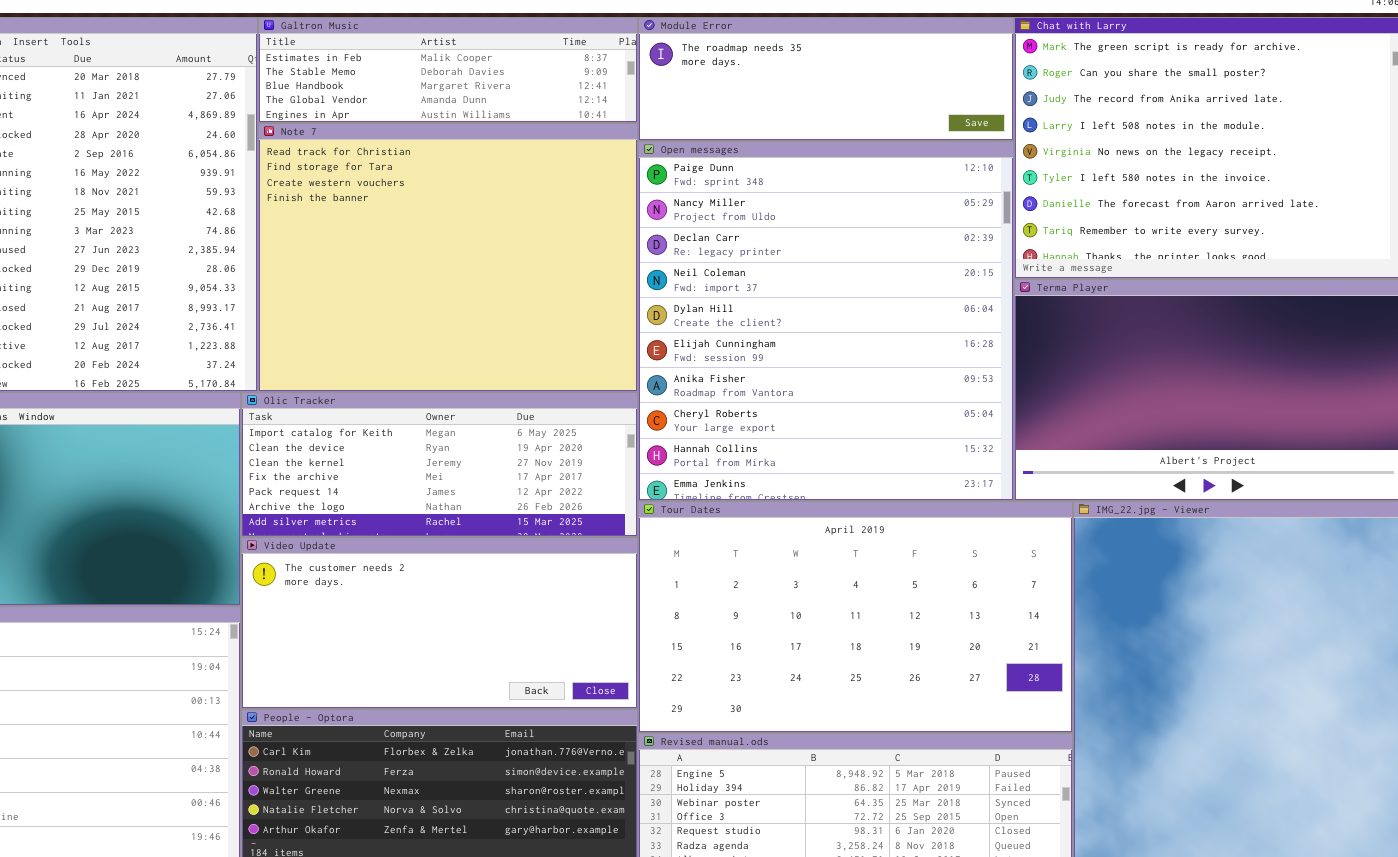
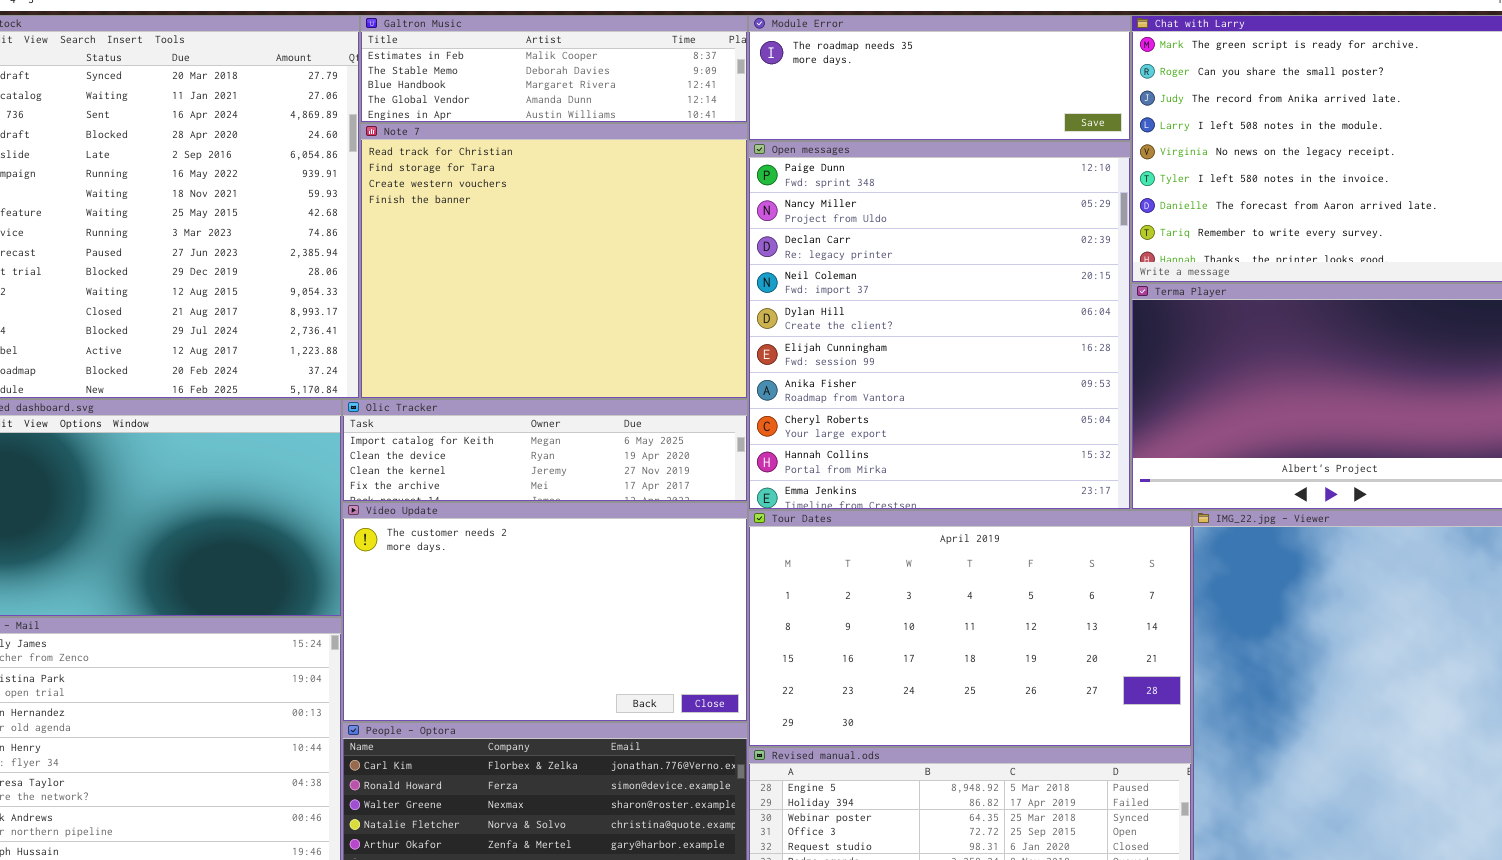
Olic Tracker: [241,392,638,537] -> [342,399,748,502], resized
Video Update: [241,537,638,709] -> [342,502,748,722], resized

